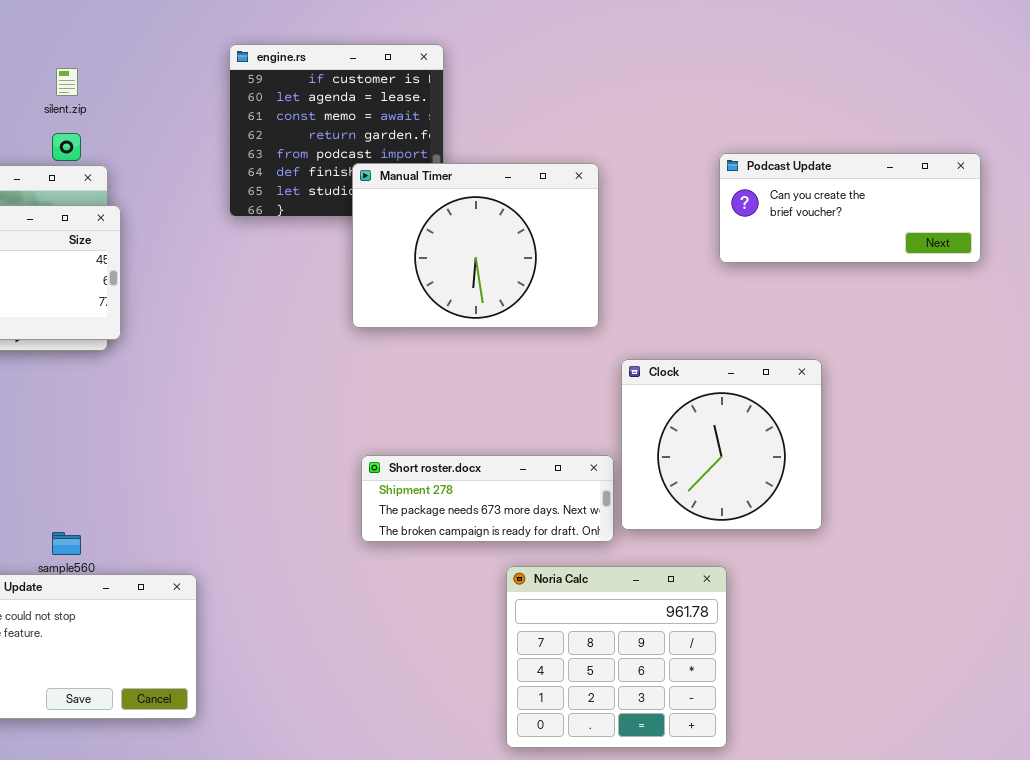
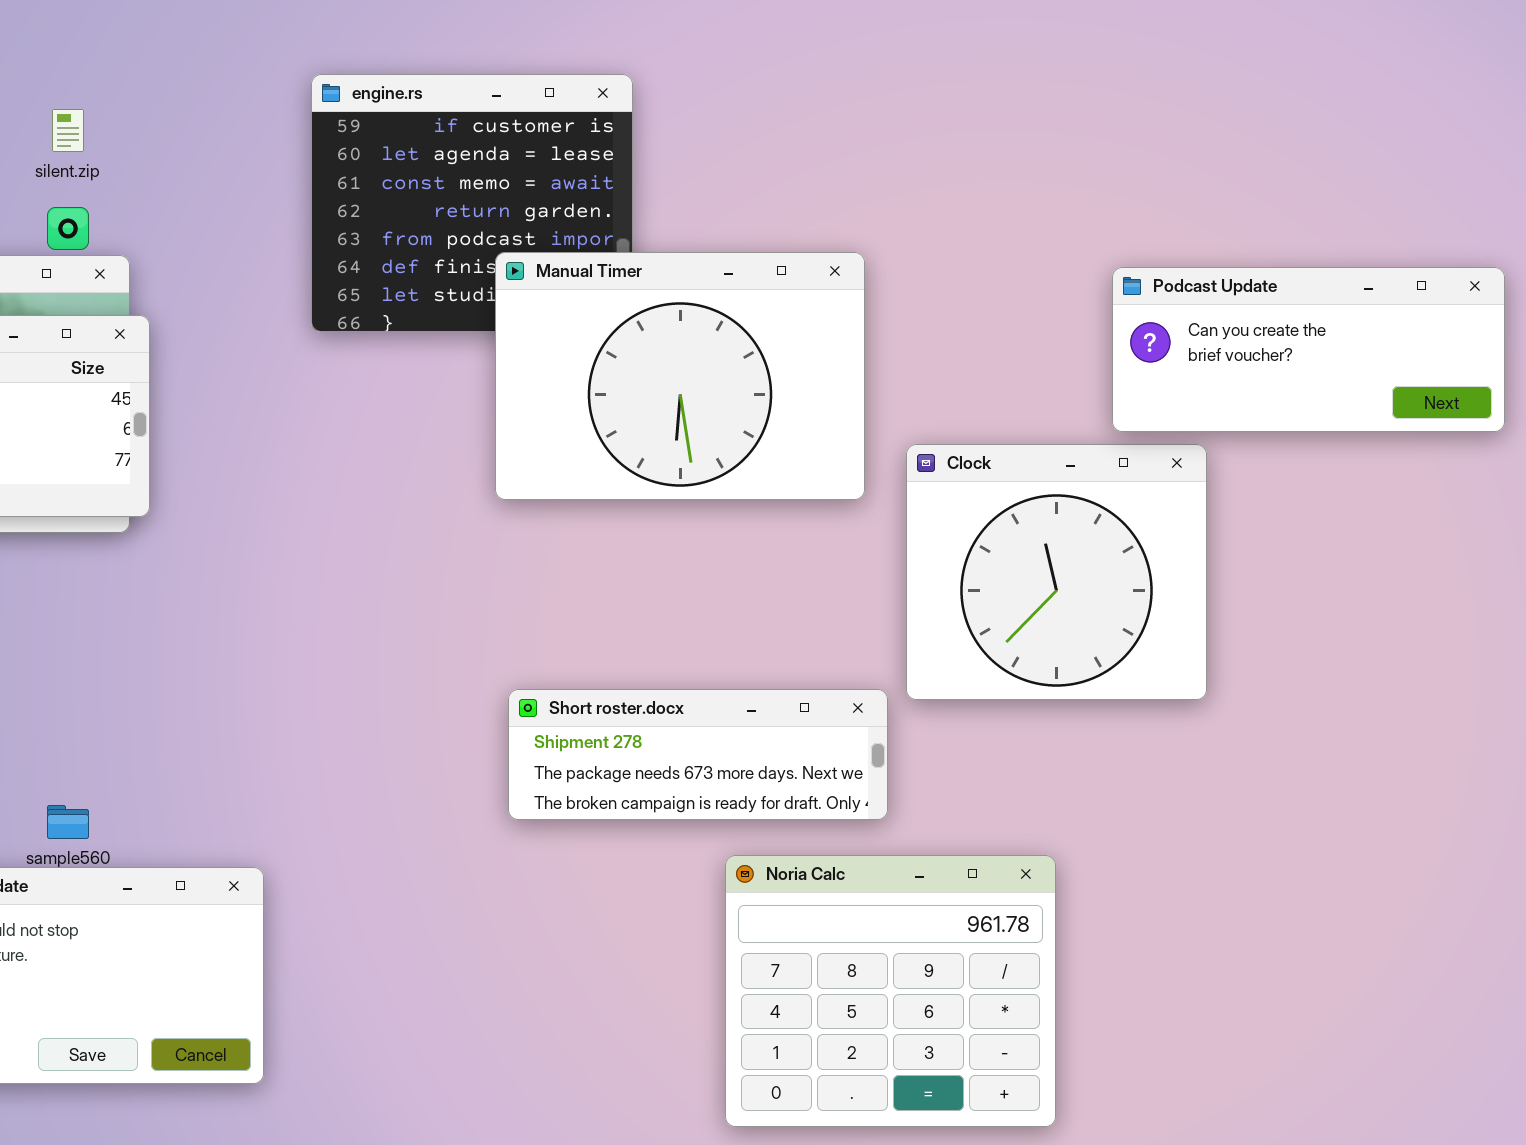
Podcast Update: [719,153,981,263] -> [1112,267,1505,432], moved
Clock: [621,359,822,530] -> [906,444,1207,700], moved

